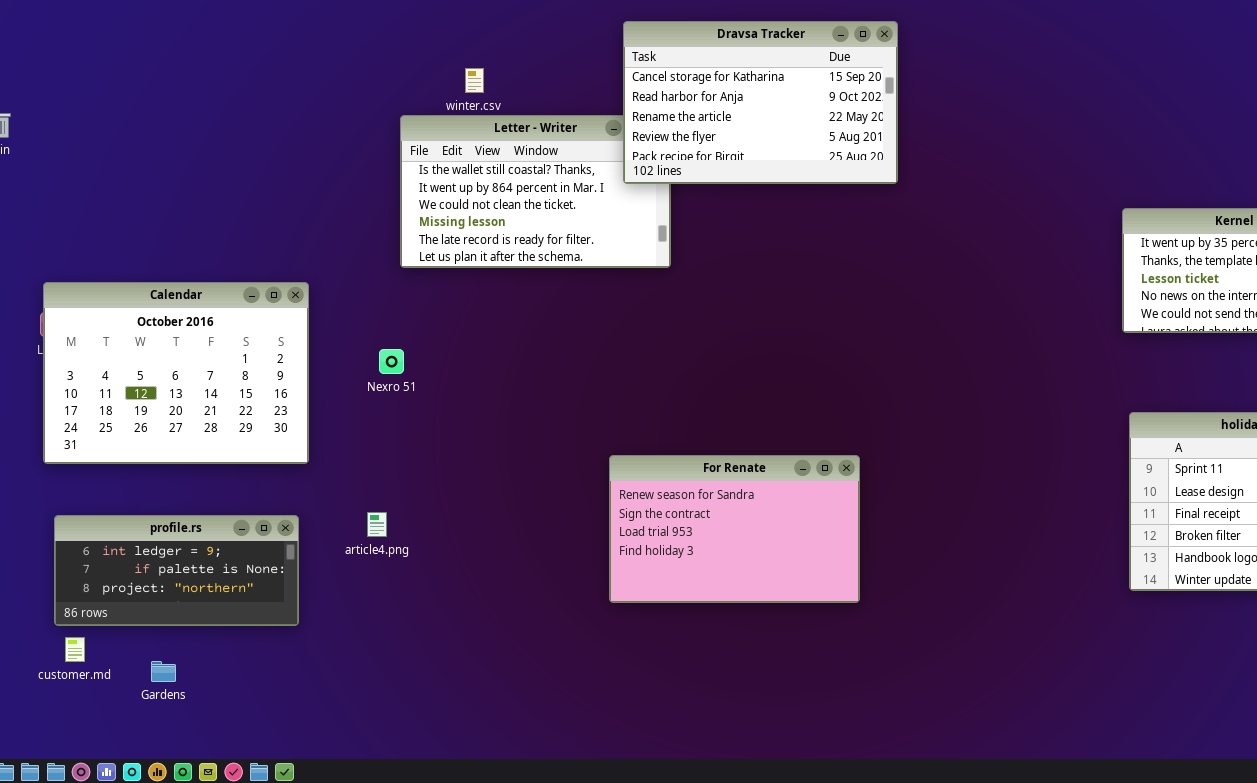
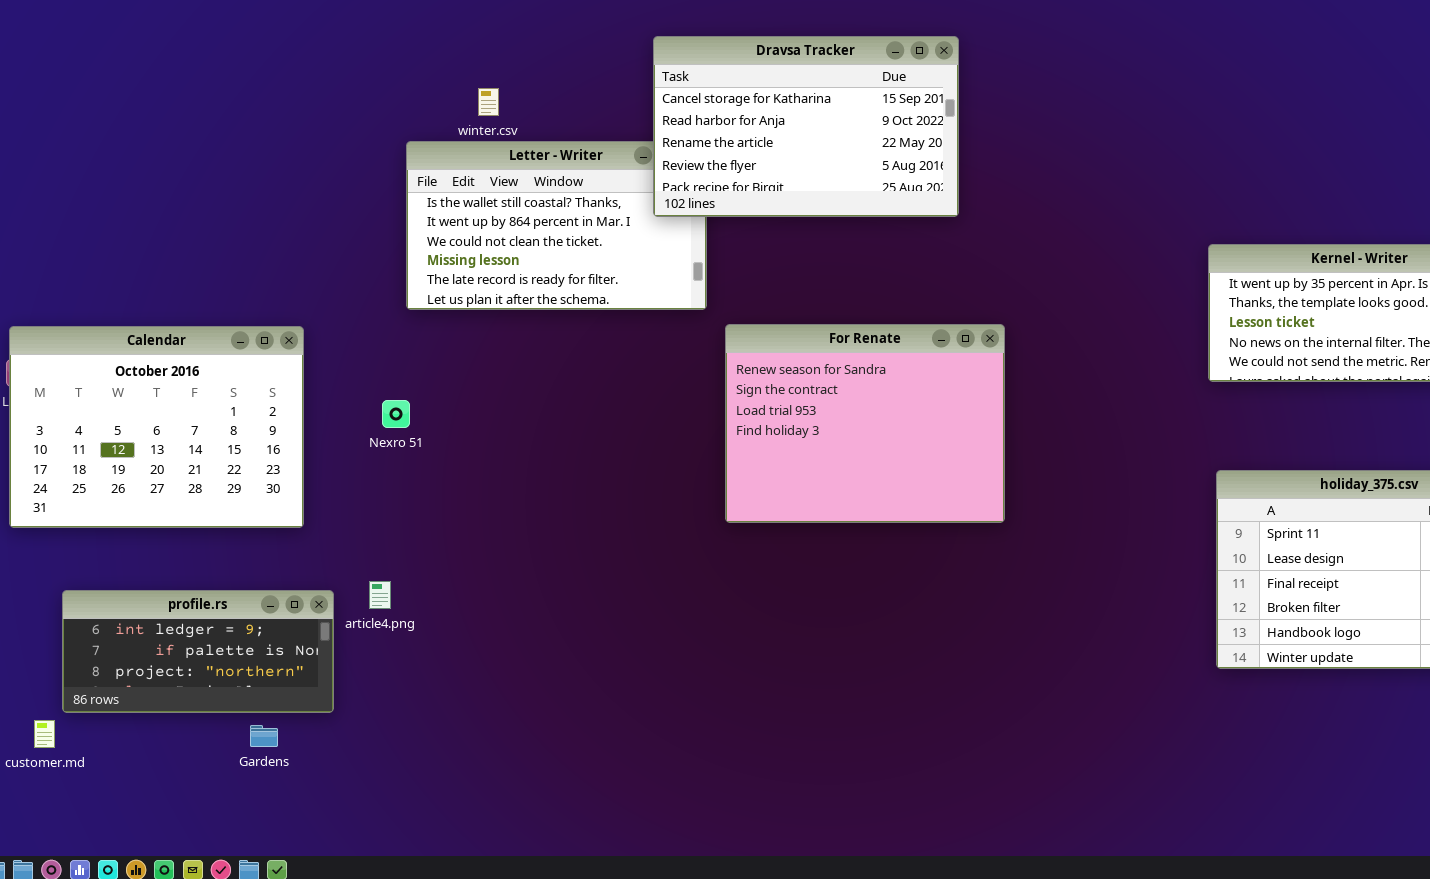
For Renate: [609,455,860,603] -> [725,324,1005,523], moved, resized
profile.rs: [54,515,299,626] -> [62,590,334,713], moved
Gardens: [151,661,176,682] -> [250,725,278,747], moved

